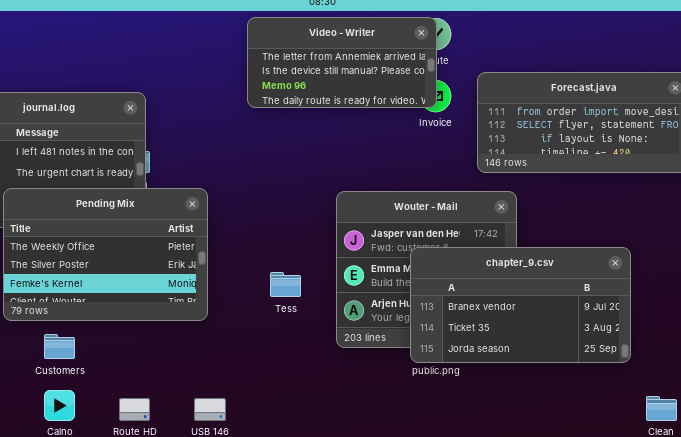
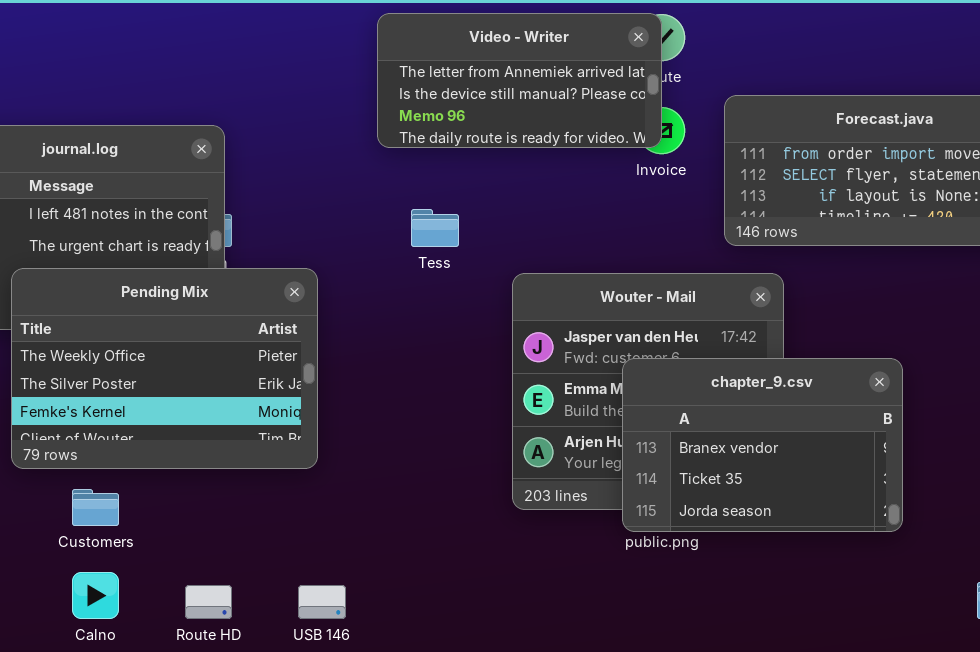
chapter_9.csv: [410,247,631,363] -> [622,358,903,532], resized
Tess: [270,272,301,297] -> [411,209,459,247], moved

